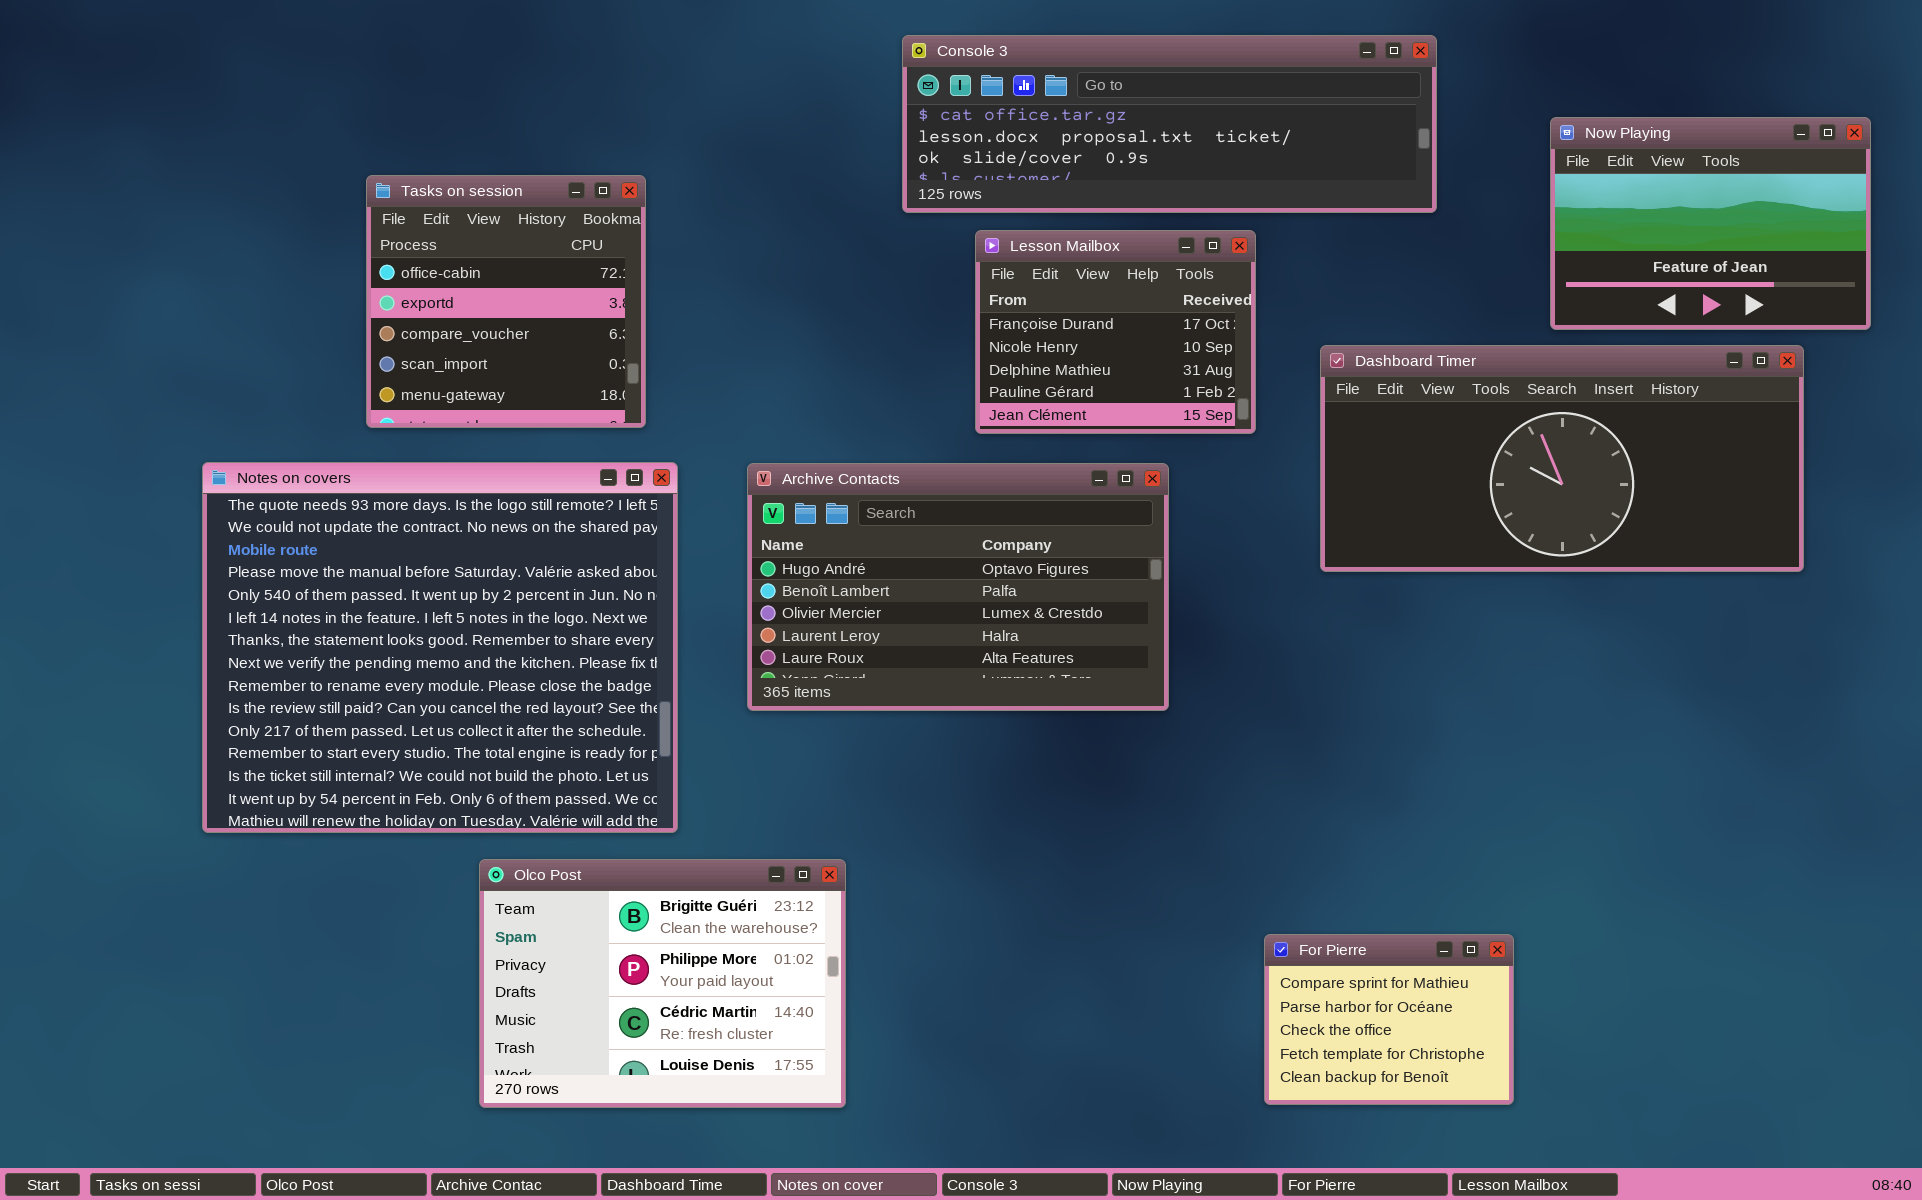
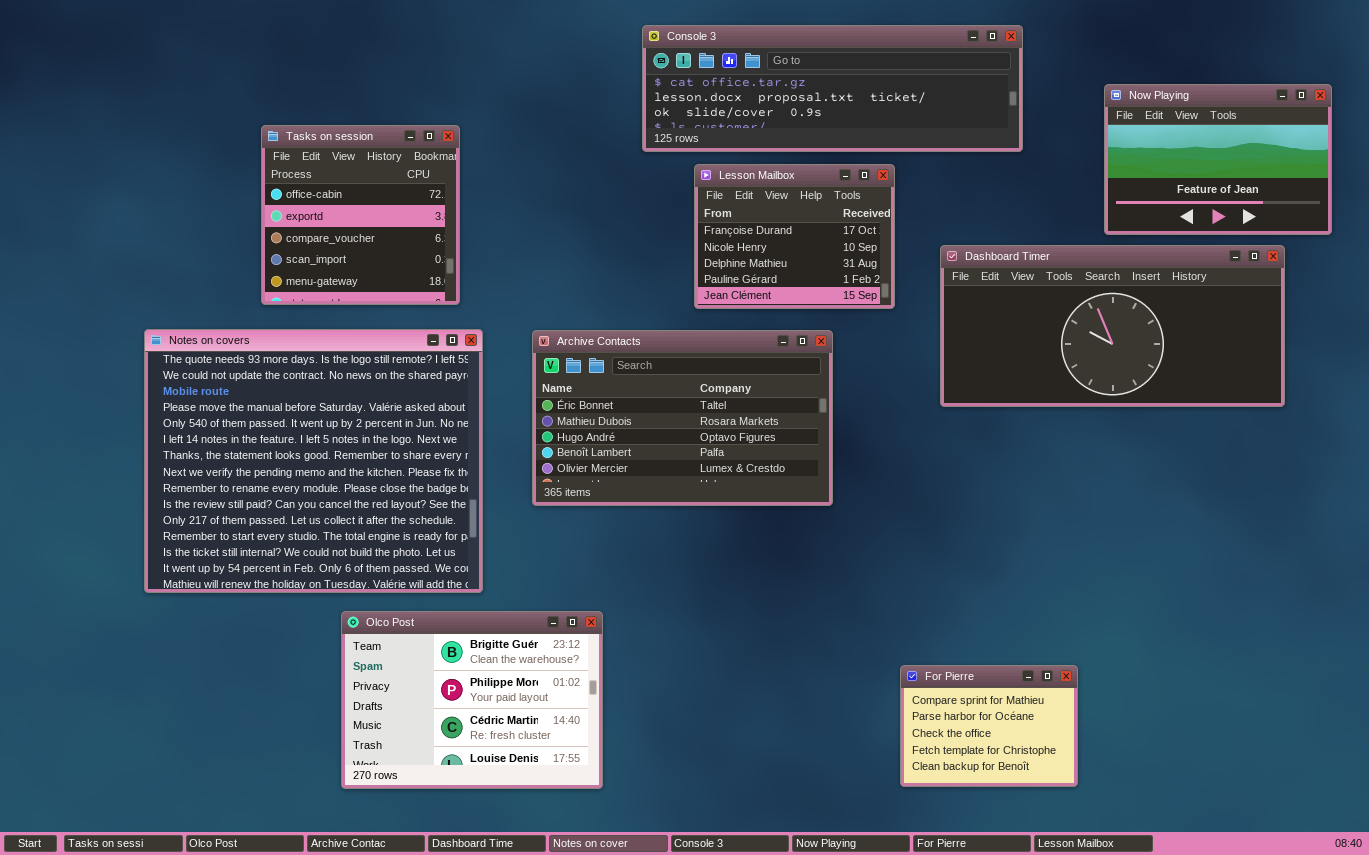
Archive Contacts: [747,463,1169,711] -> [532,330,833,506], scrolled up 2 rows

